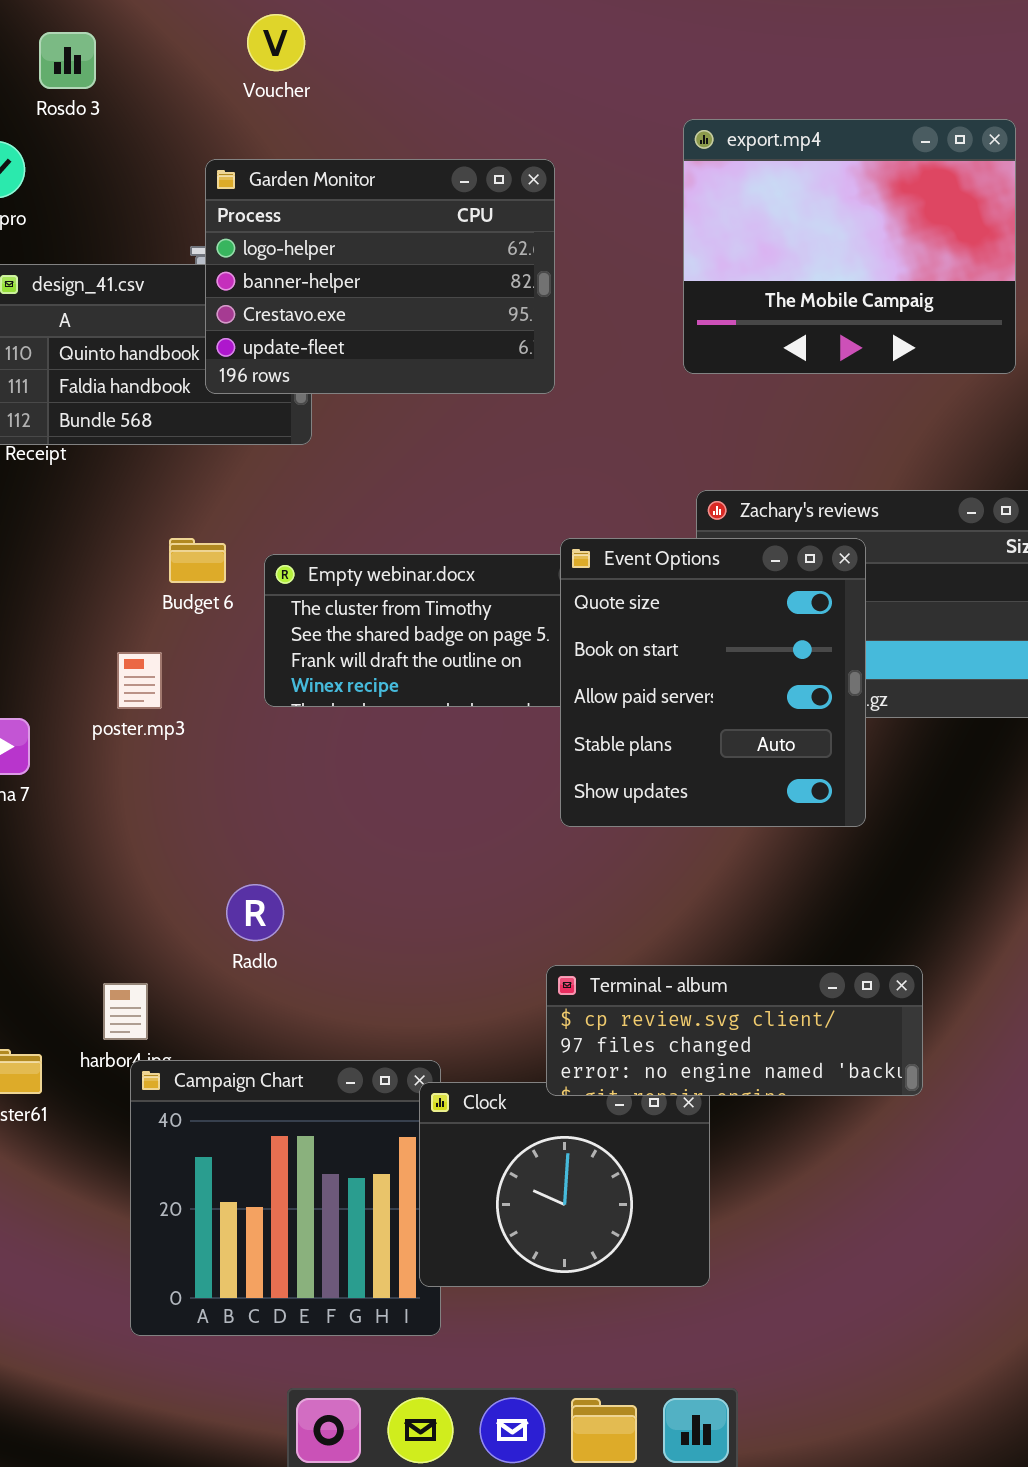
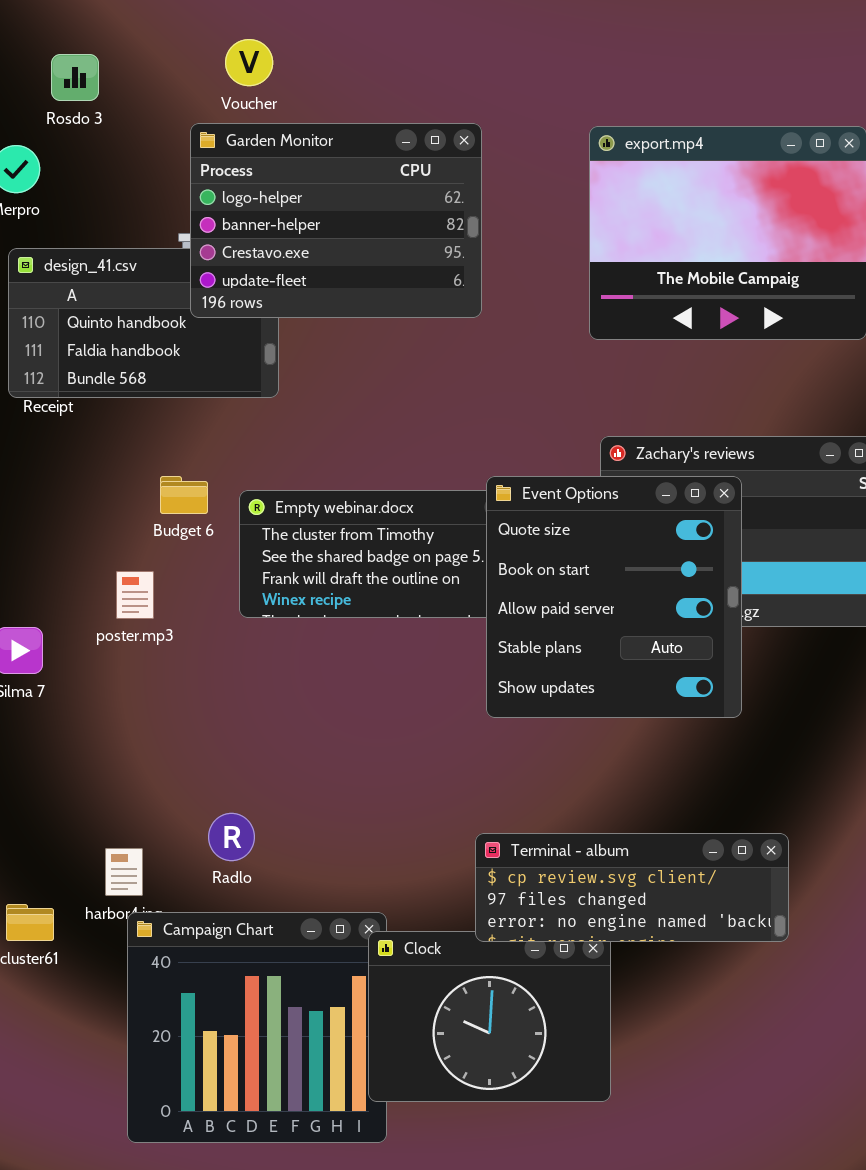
Garden Monitor: [205,159,555,394] -> [190,123,482,318], moved
Radlo: [226,884,284,941] -> [208,813,255,861], moved

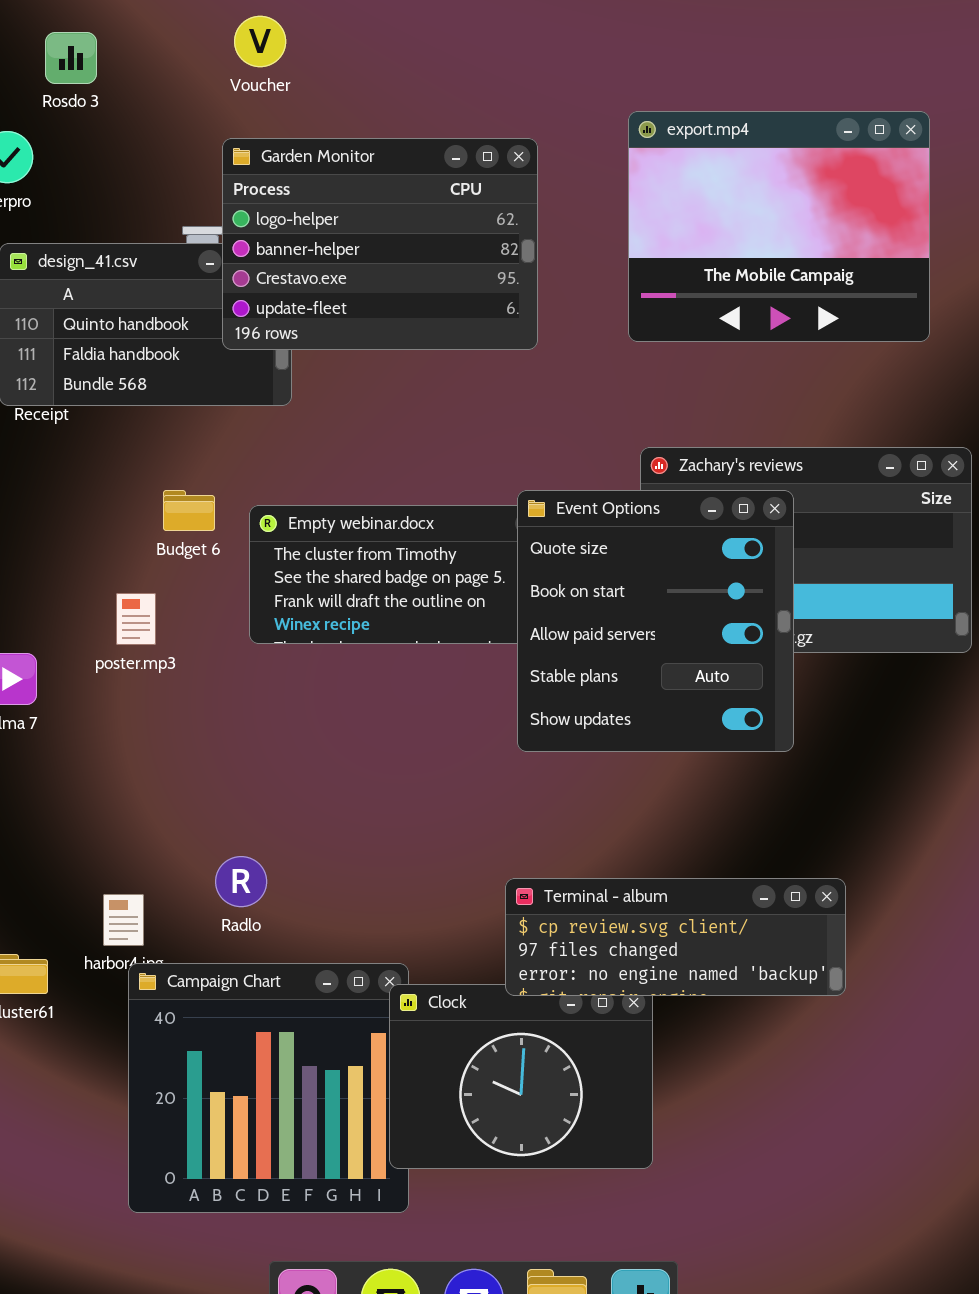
Garden Monitor: [190,123,482,318] -> [222,138,538,350], moved

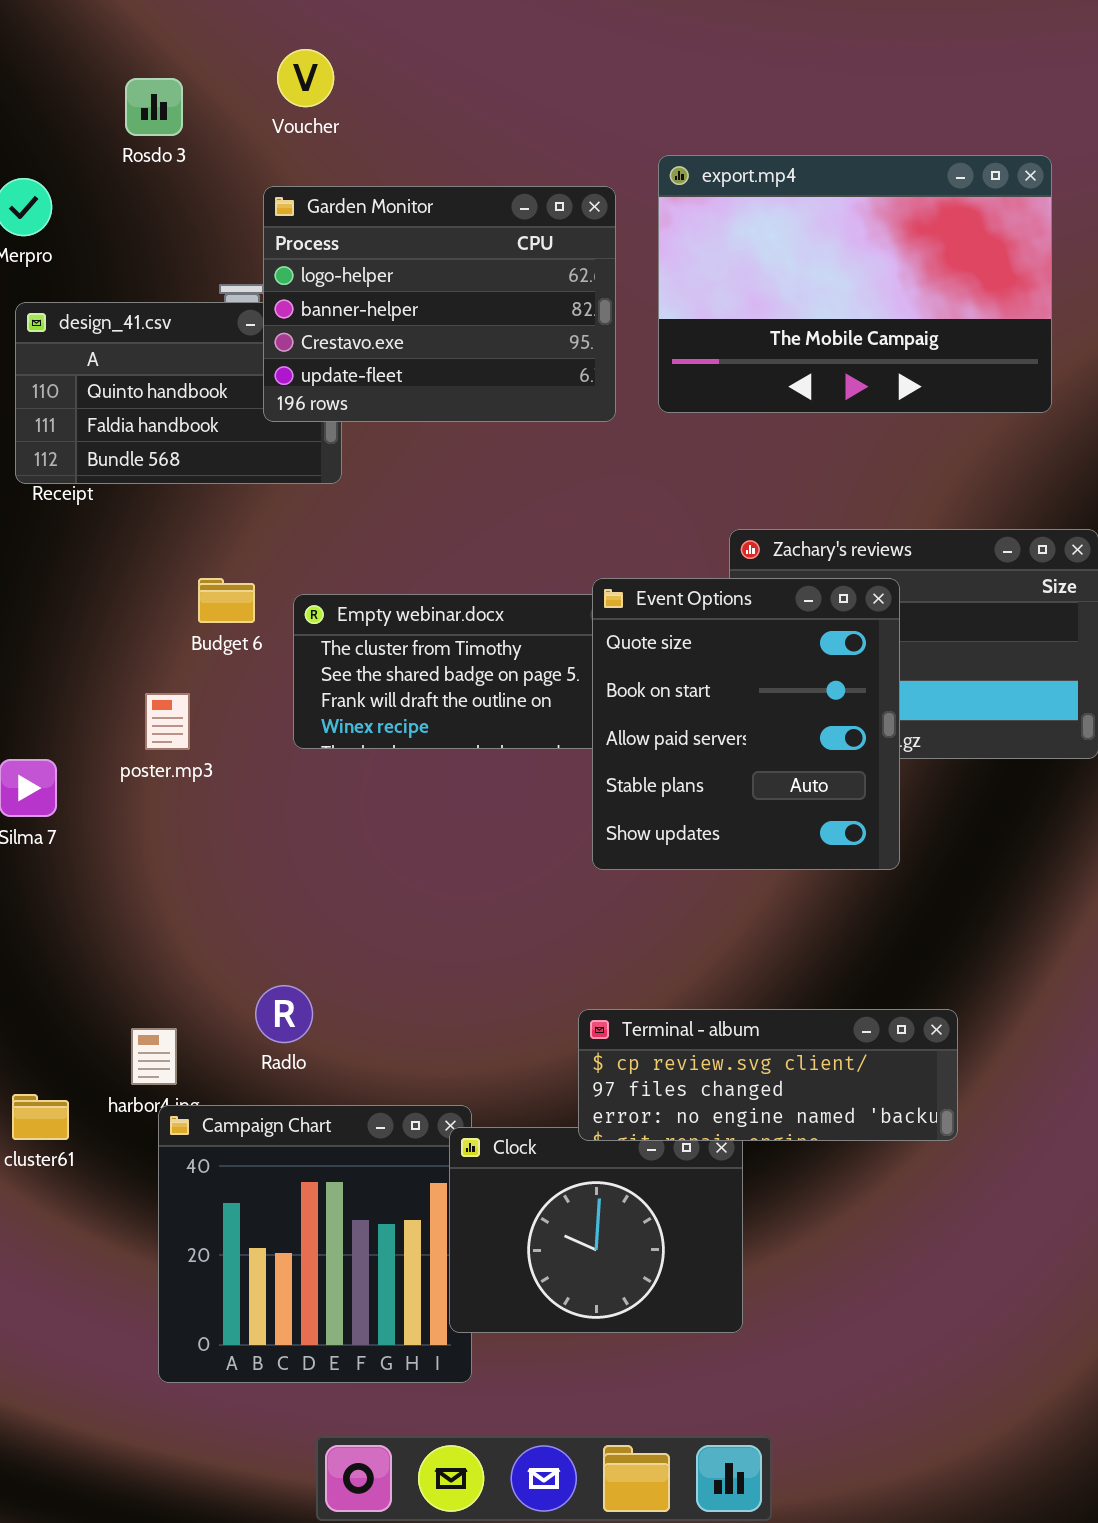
Rosdo 3: [45,32,97,84] -> [125,78,183,136], moved
export.mp4: [628,111,930,342] -> [658,155,1052,413], resized

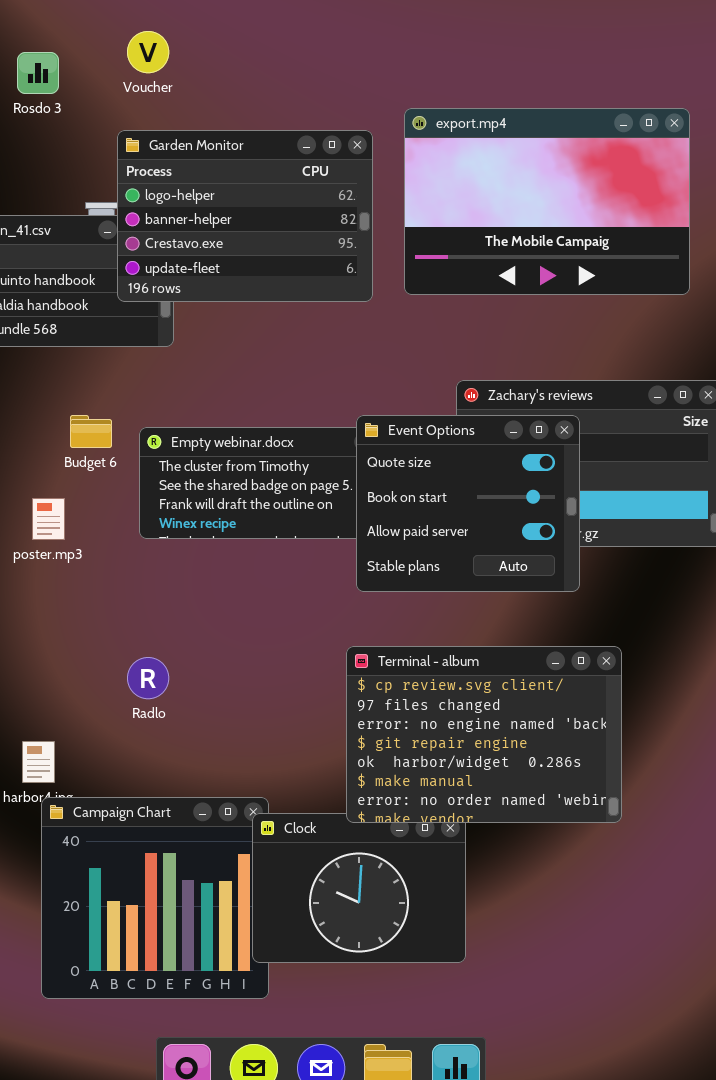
Event Options: [592,578,900,870] -> [356,415,580,592], resized
Radlo: [255,985,313,1043] -> [127,657,169,699], moved
Terminal - album: [578,1009,958,1141] -> [346,646,622,823], resized

